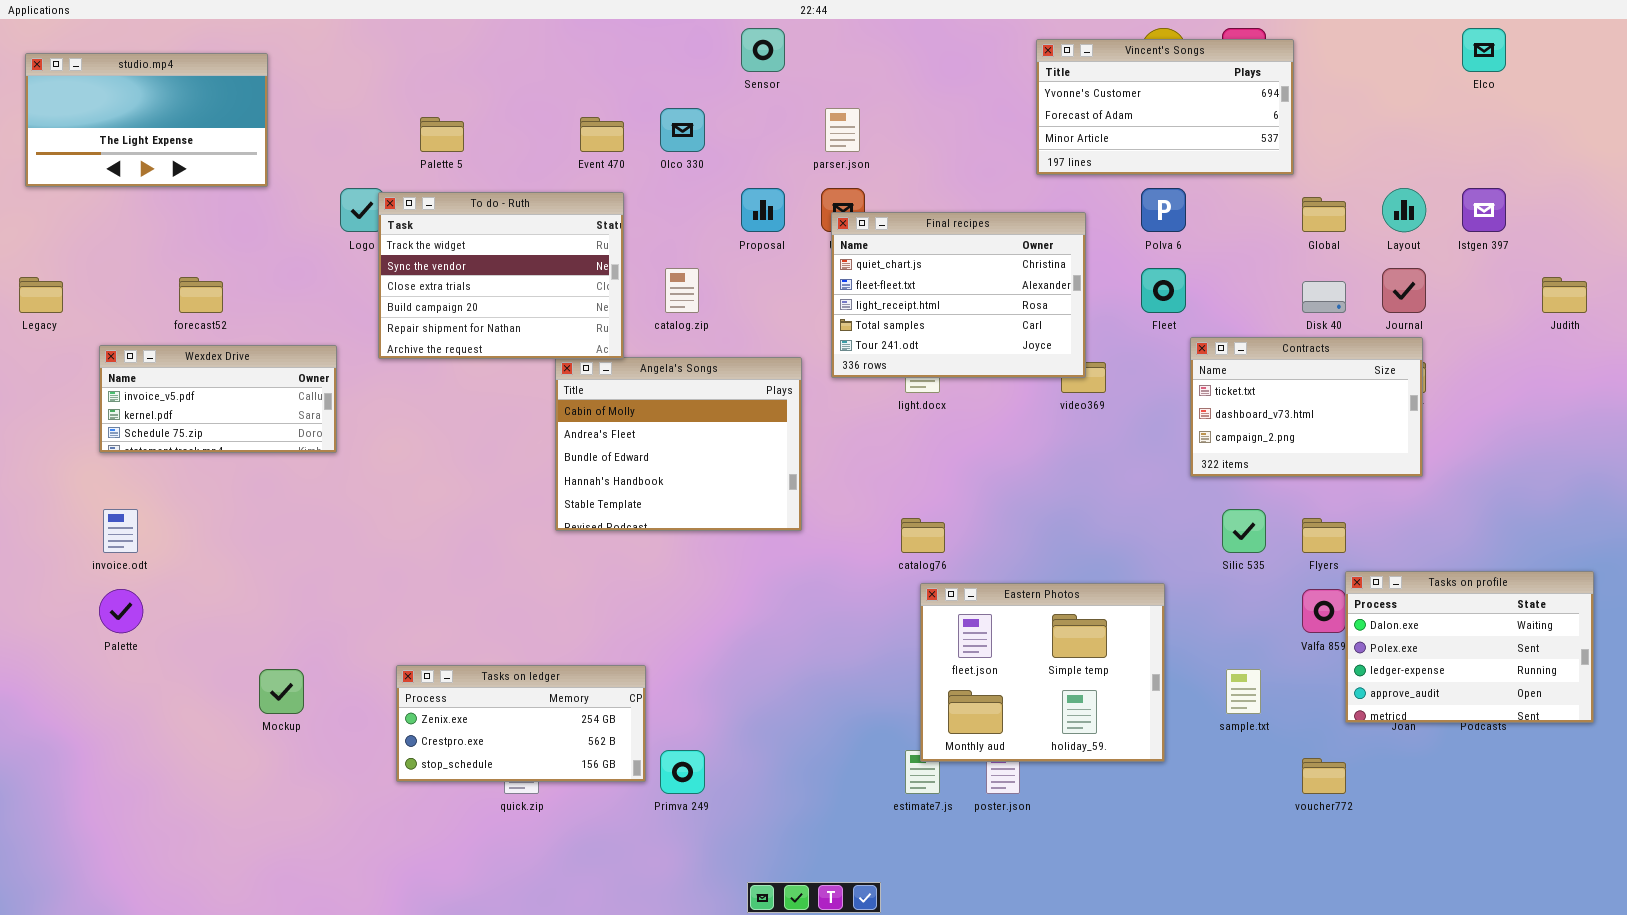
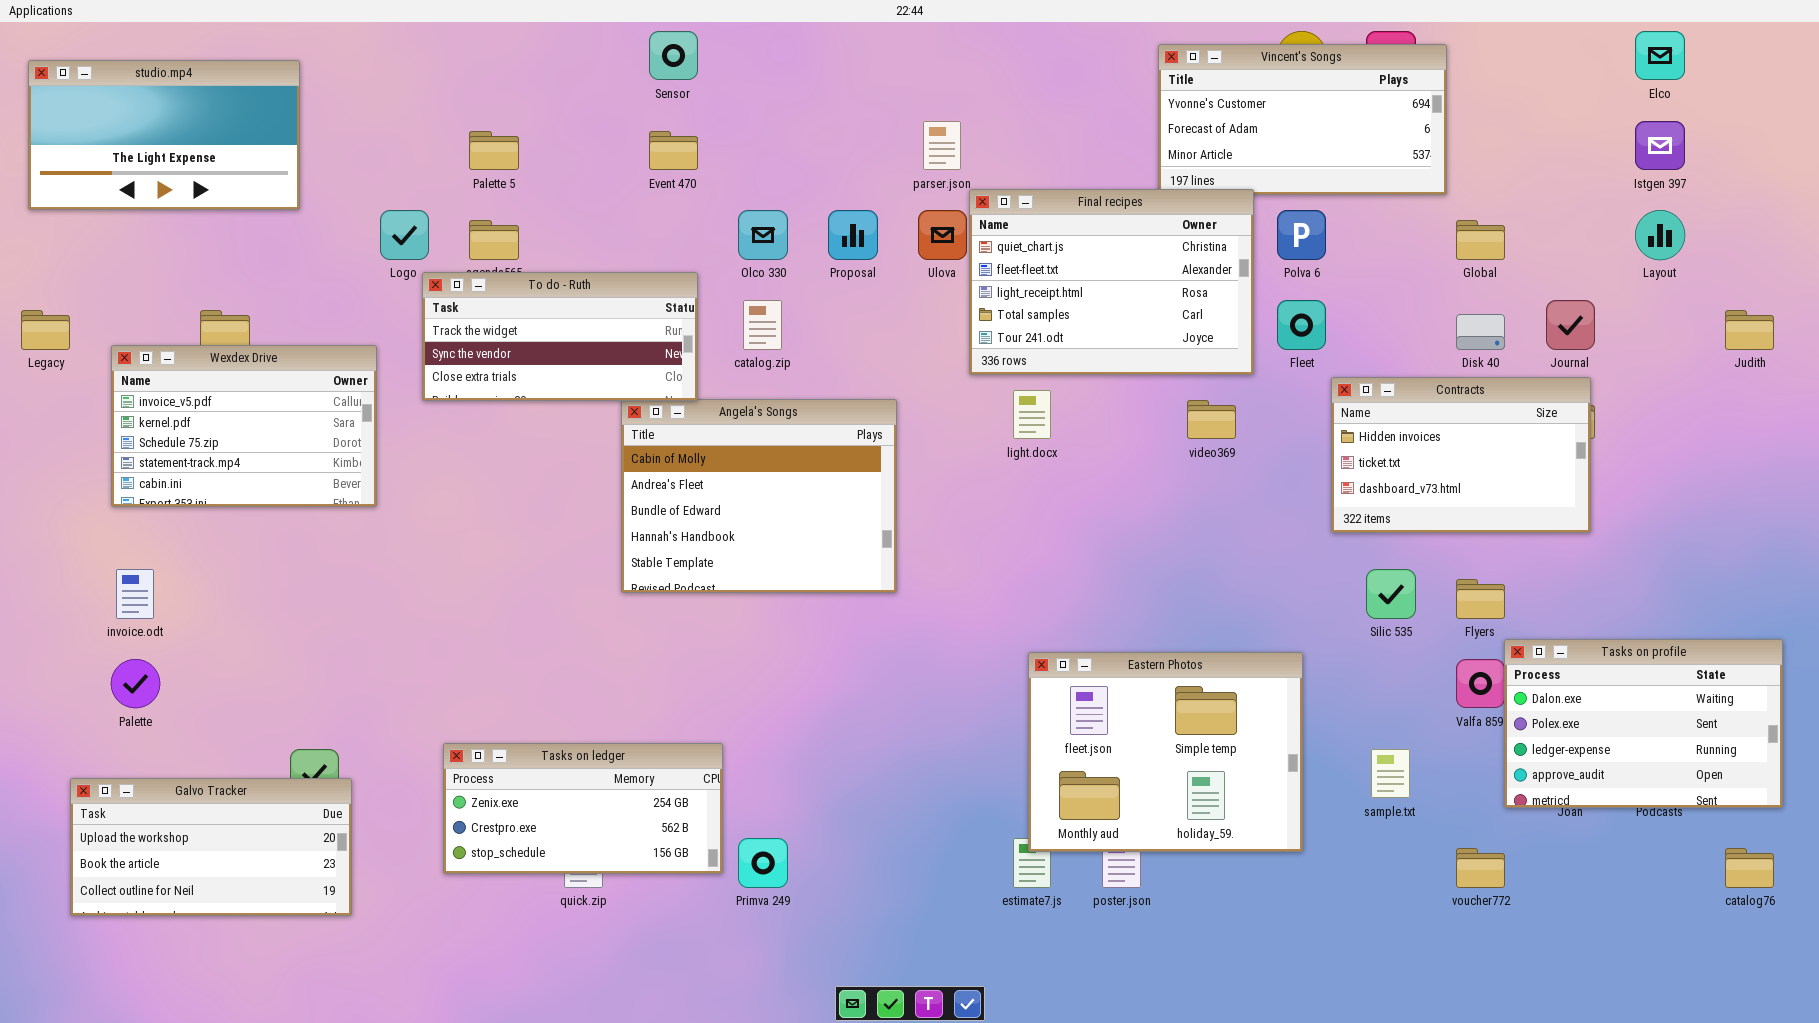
Sensor: [741,28,785,72] -> [649,31,698,80], moved
Olco 330: [660,108,705,152] -> [738,210,788,260], moved
Layout: [1382,188,1426,232] -> [1635,210,1685,260], moved
Istgen 397: [1462,188,1506,232] -> [1635,121,1685,170], moved
To do - Ruth: [378,192,624,359] -> [422,272,698,401], resized
Final recipes: [831,212,1086,378] -> [969,189,1254,375], moved
Contracts: [1190,337,1423,477] -> [1331,377,1591,533], scrolled up 1 row
Wexdex Drive: [99,345,337,453] -> [111,345,377,507], resized
catalog76: [901,518,945,553] -> [1725,848,1774,888], moved
Galvo Tracker: none -> [70,778,352,916], opened

